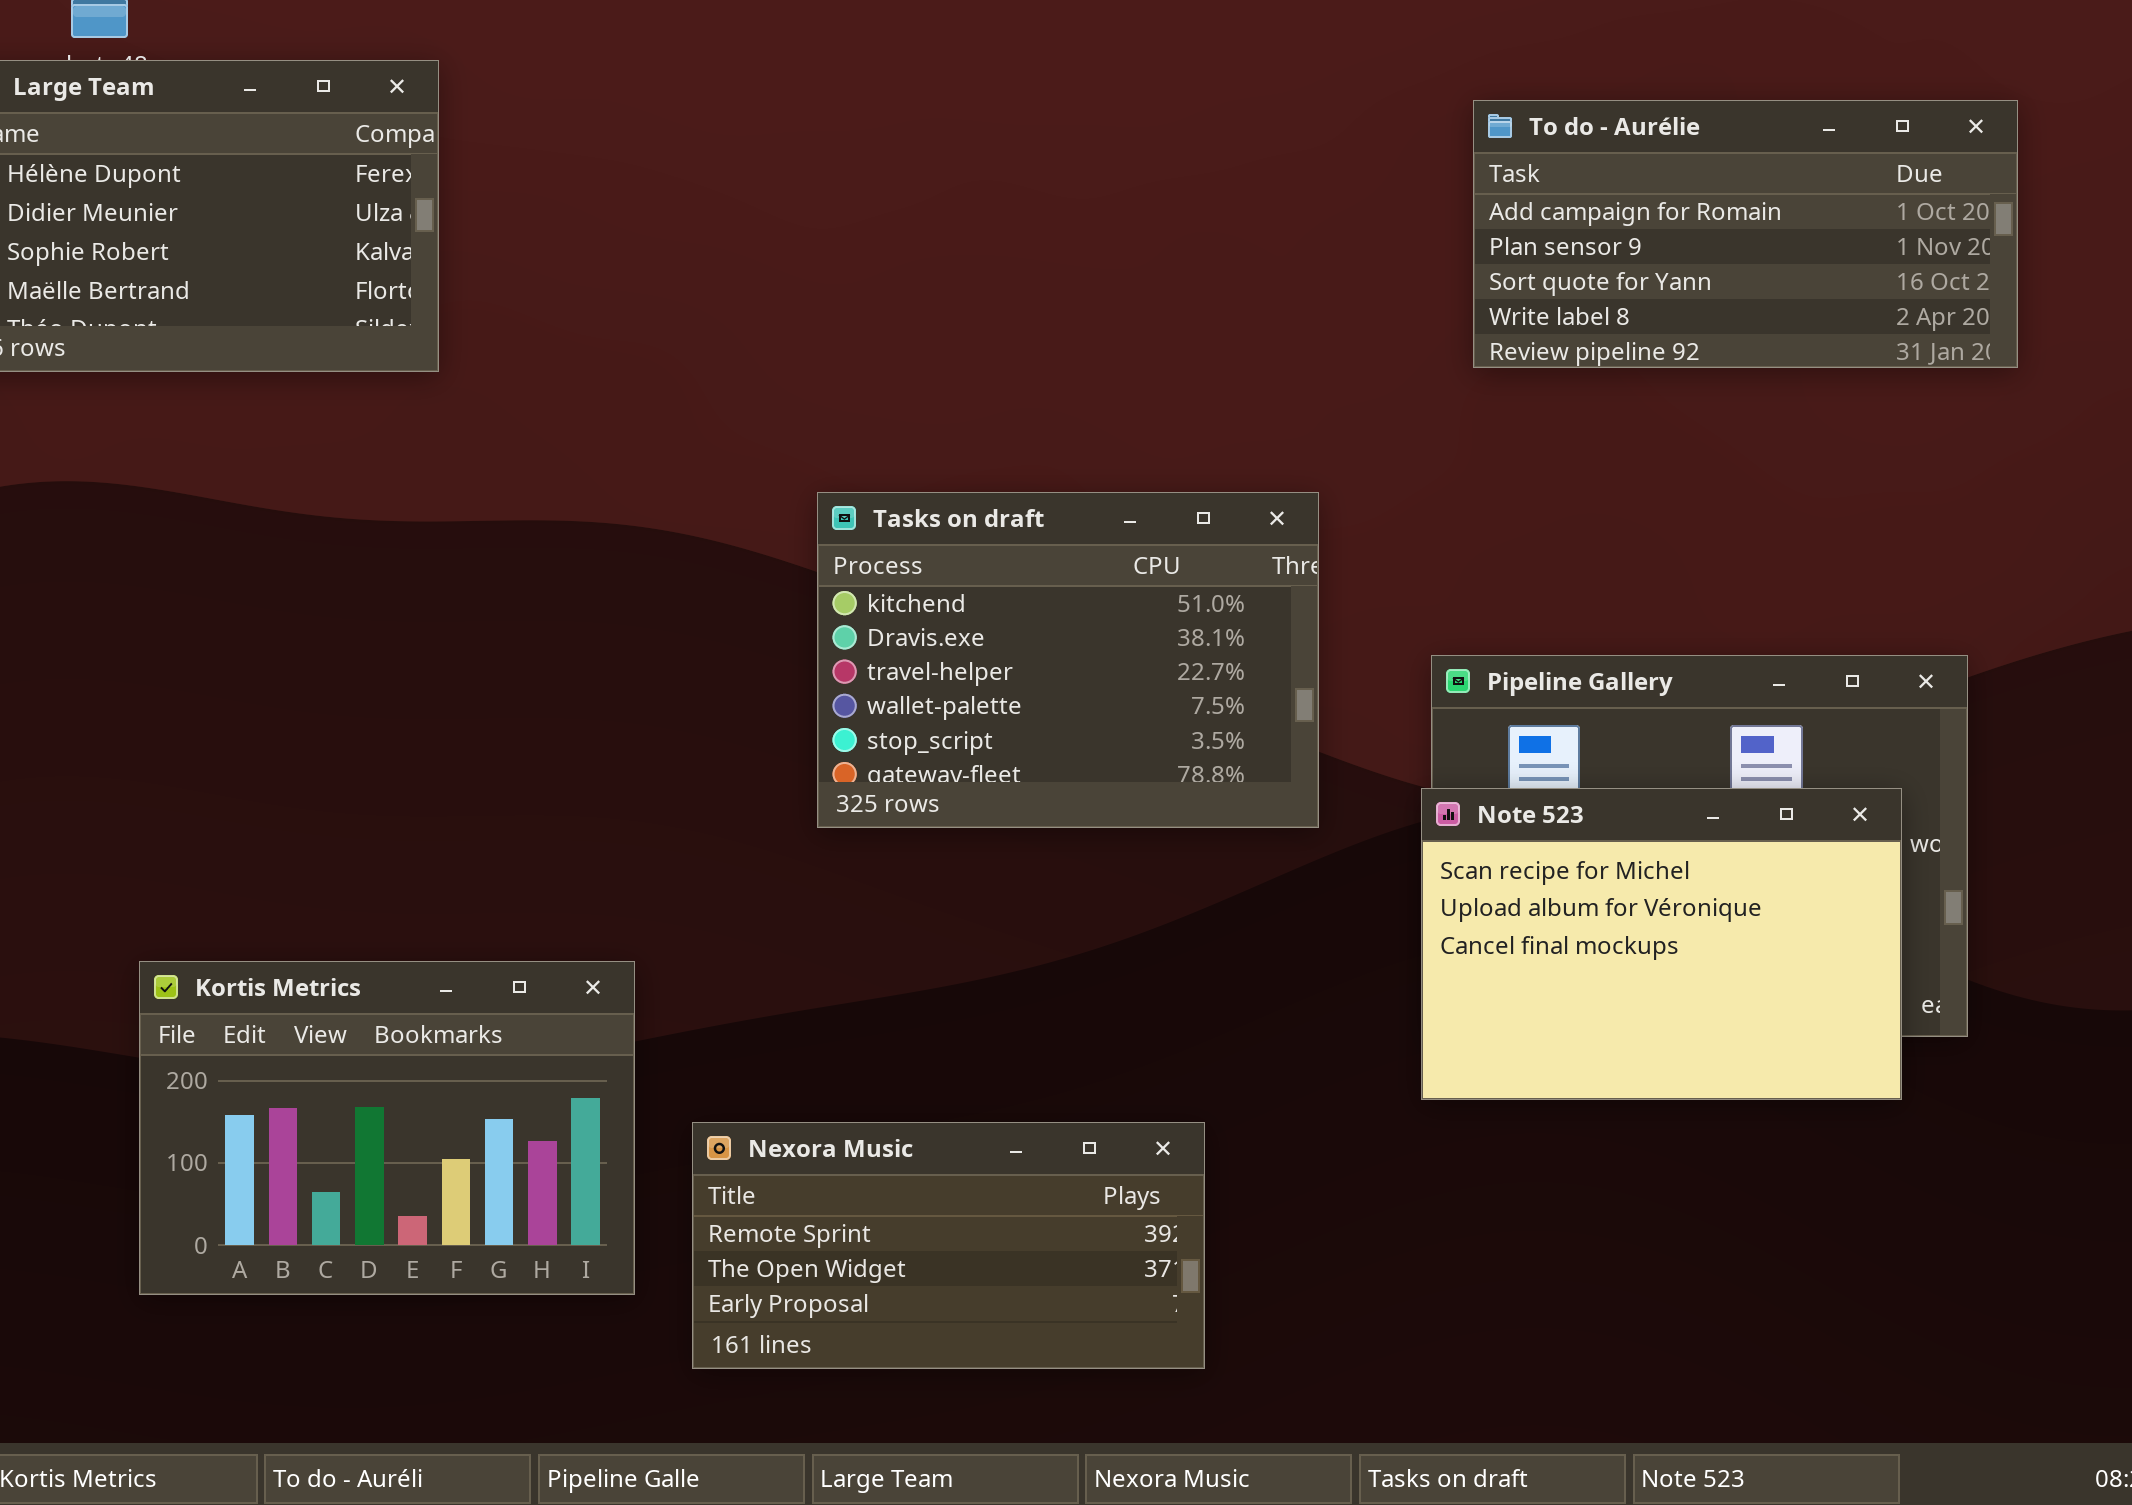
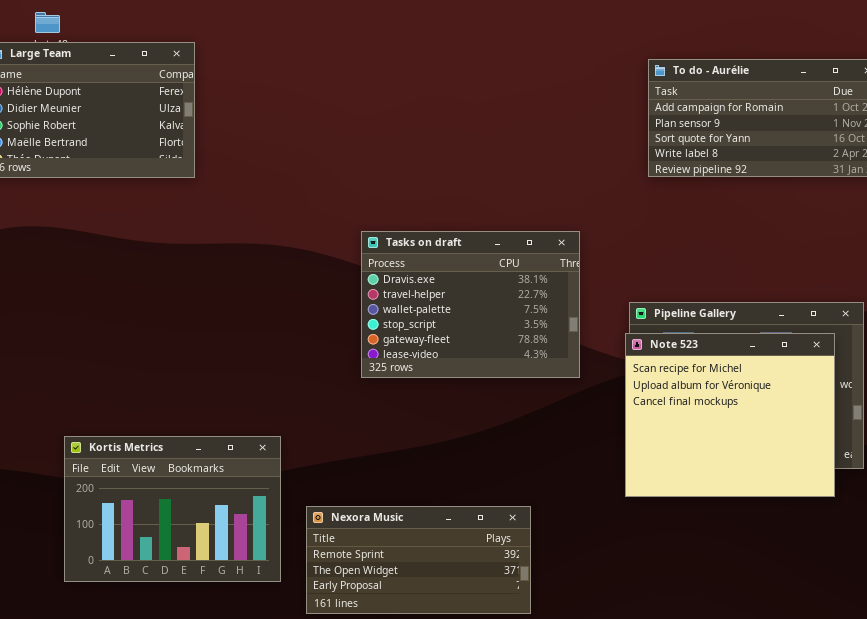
Tasks on draft: [817,492,1319,828] -> [361,231,580,378], scrolled down 1 row
Note 523: [1421,788,1902,1100] -> [625,333,835,497], resized

